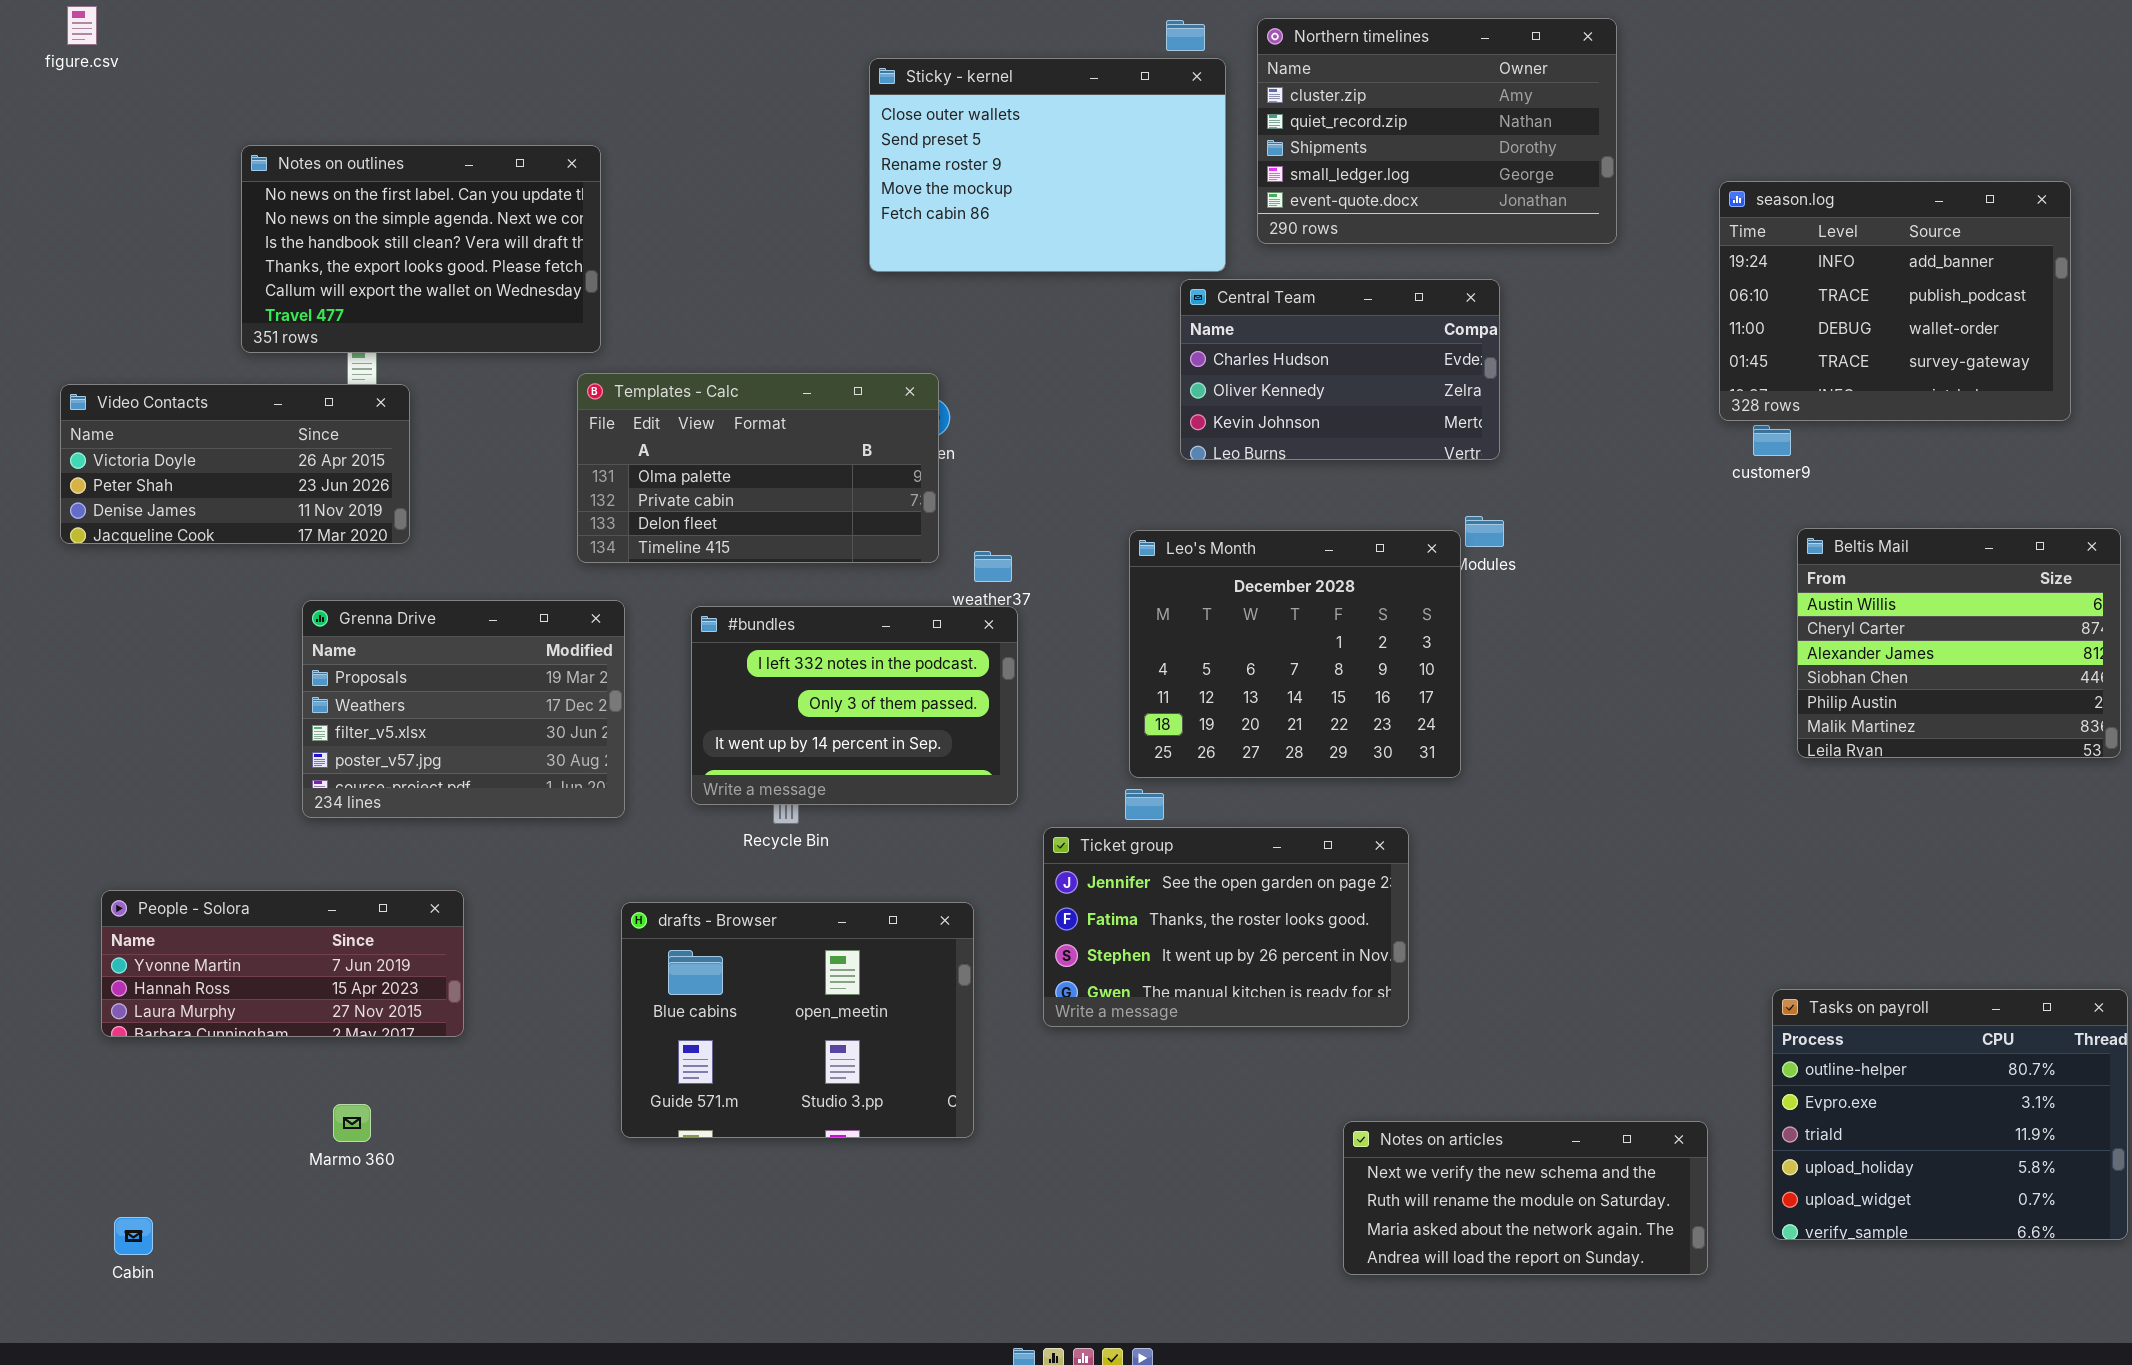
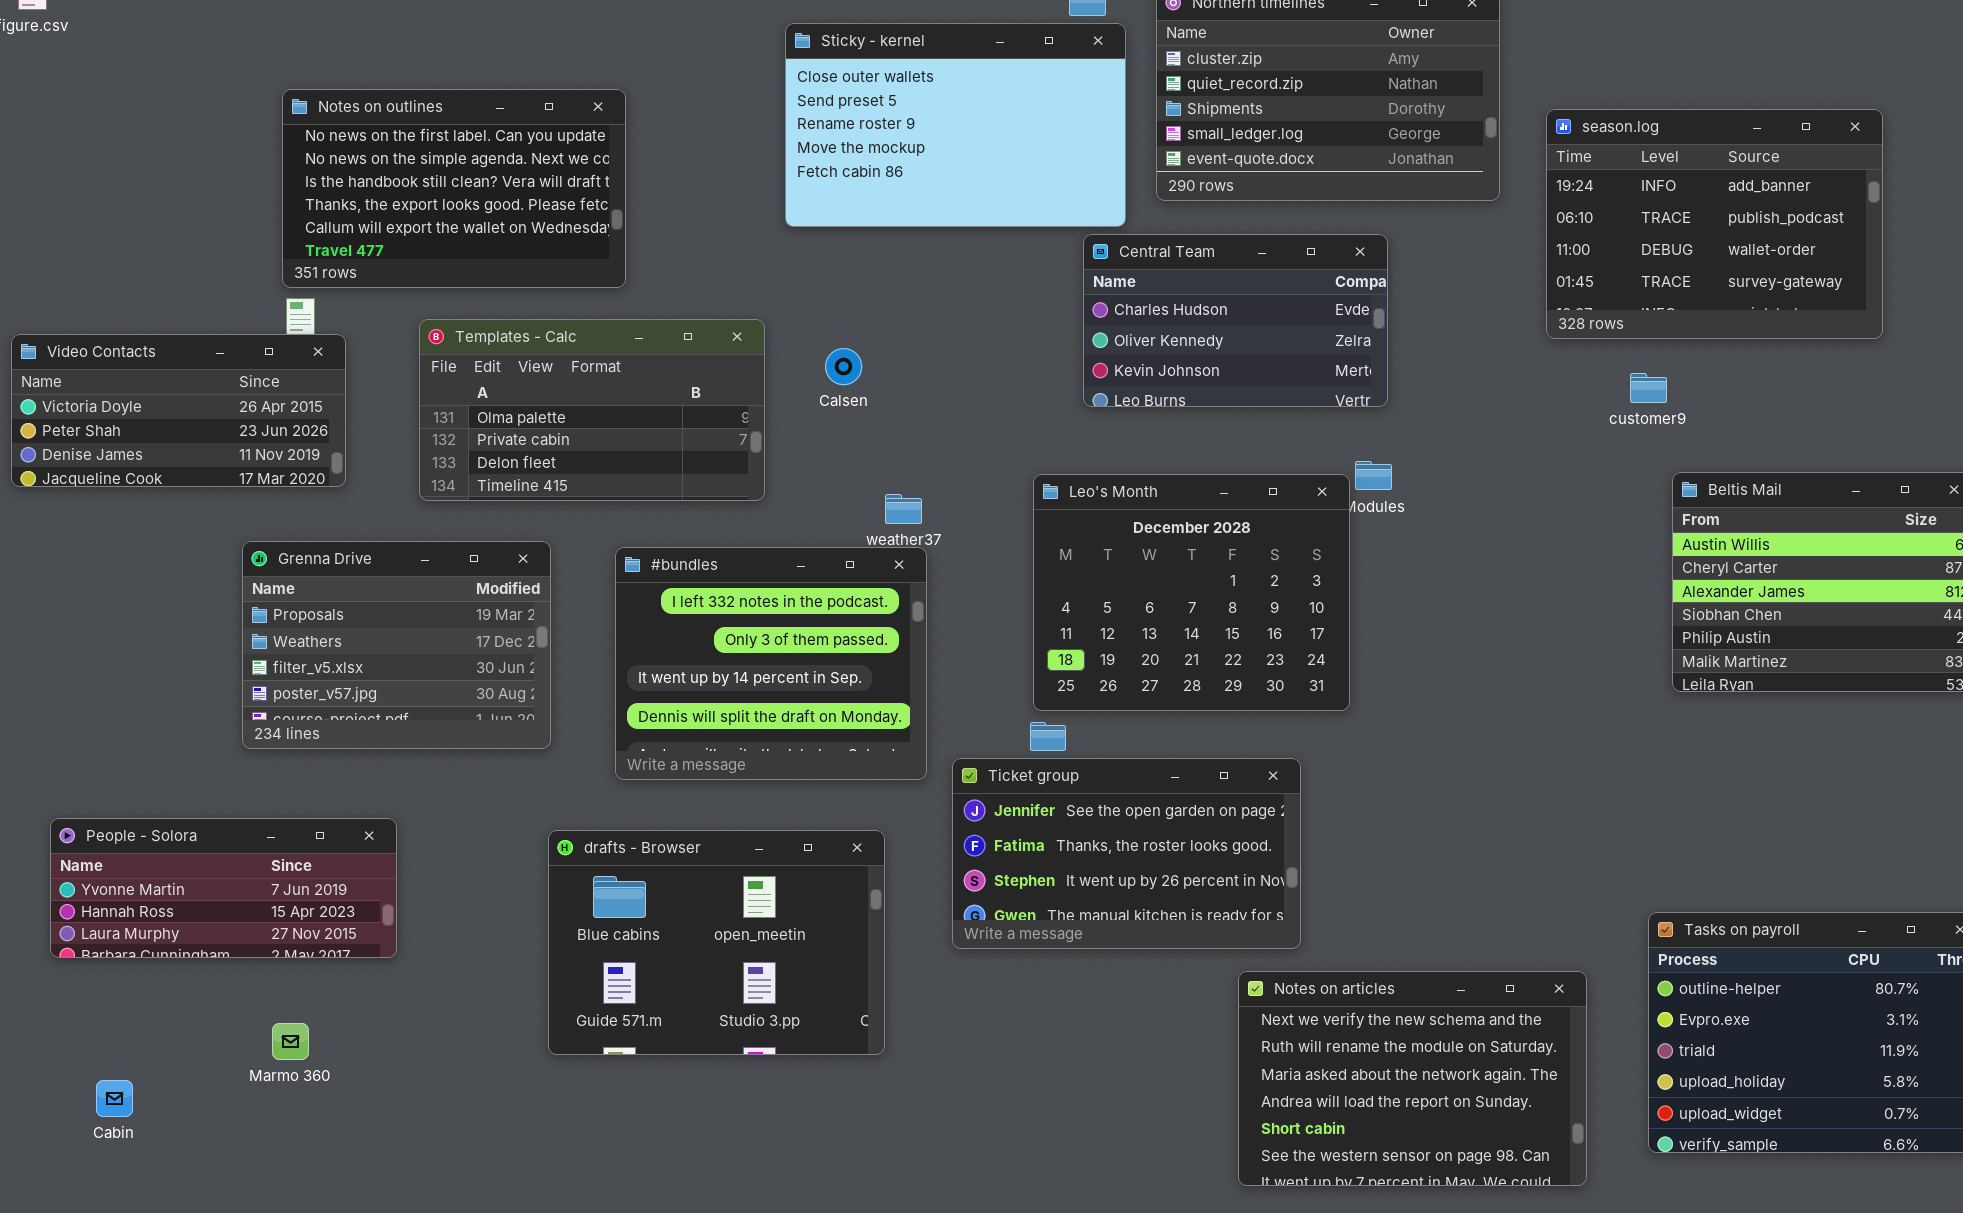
Notes on outlines: [241,145,601,353] -> [282,89,626,288], moved
season.log: [1719,181,2071,421] -> [1546,109,1883,339], moved
Templates - Calc: [577,373,939,563] -> [419,319,765,501], moved
#bundles: [691,606,1018,805] -> [615,547,927,780], resized
Notes on articles: [1343,1121,1708,1275] -> [1238,971,1587,1186], resized
Cabin: [114,1217,153,1255] -> [96,1080,133,1117], moved

